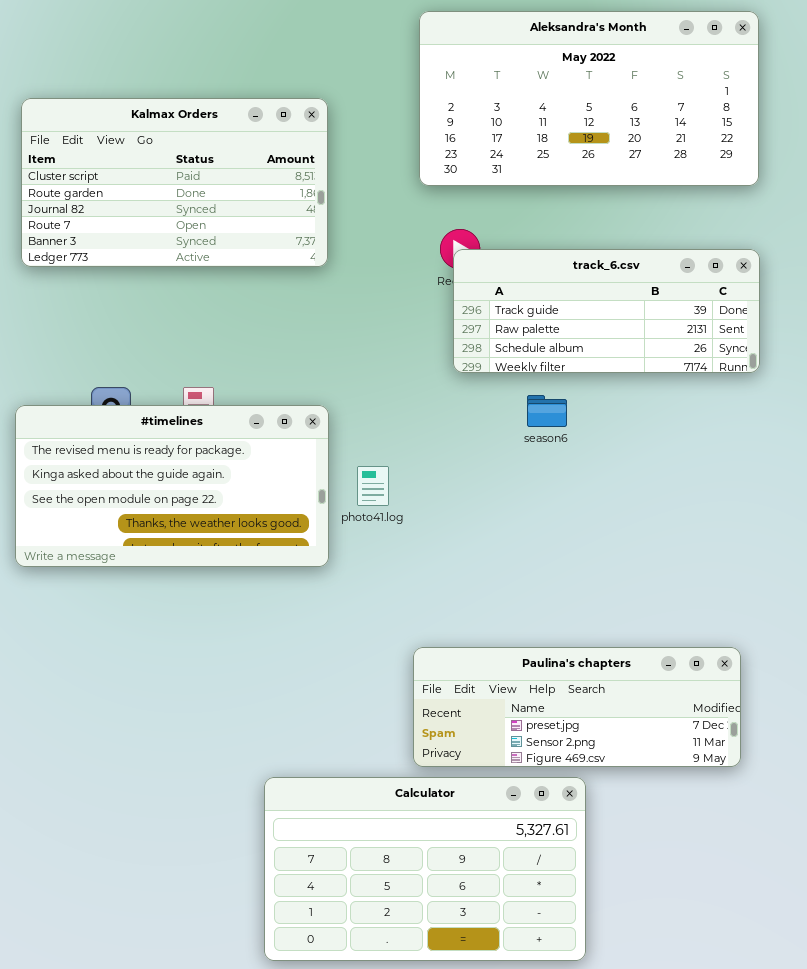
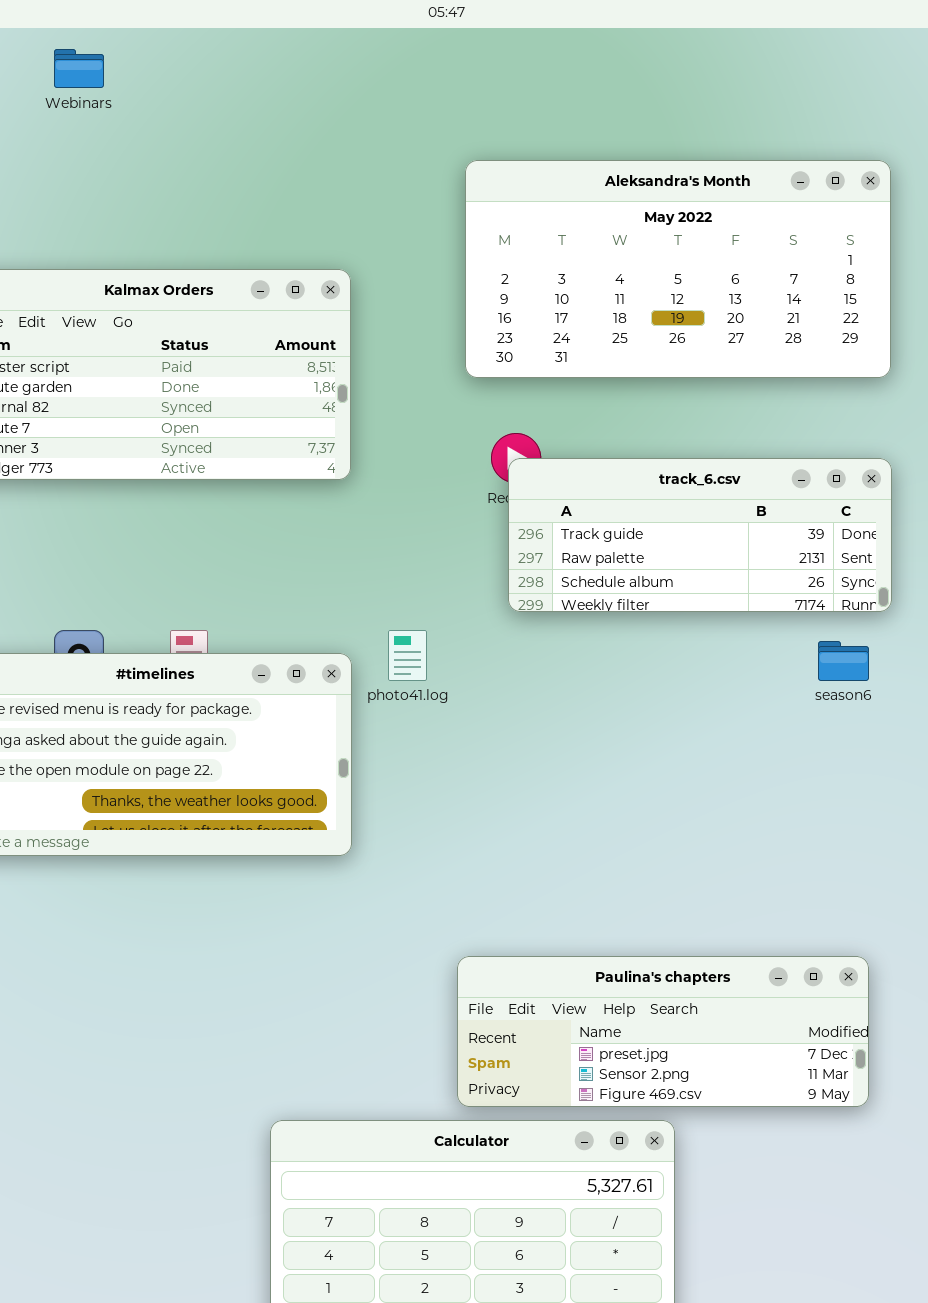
season6: [527,395,567,427] -> [818,641,869,681], moved
photo41.log: [357,466,389,506] -> [388,630,427,681], moved

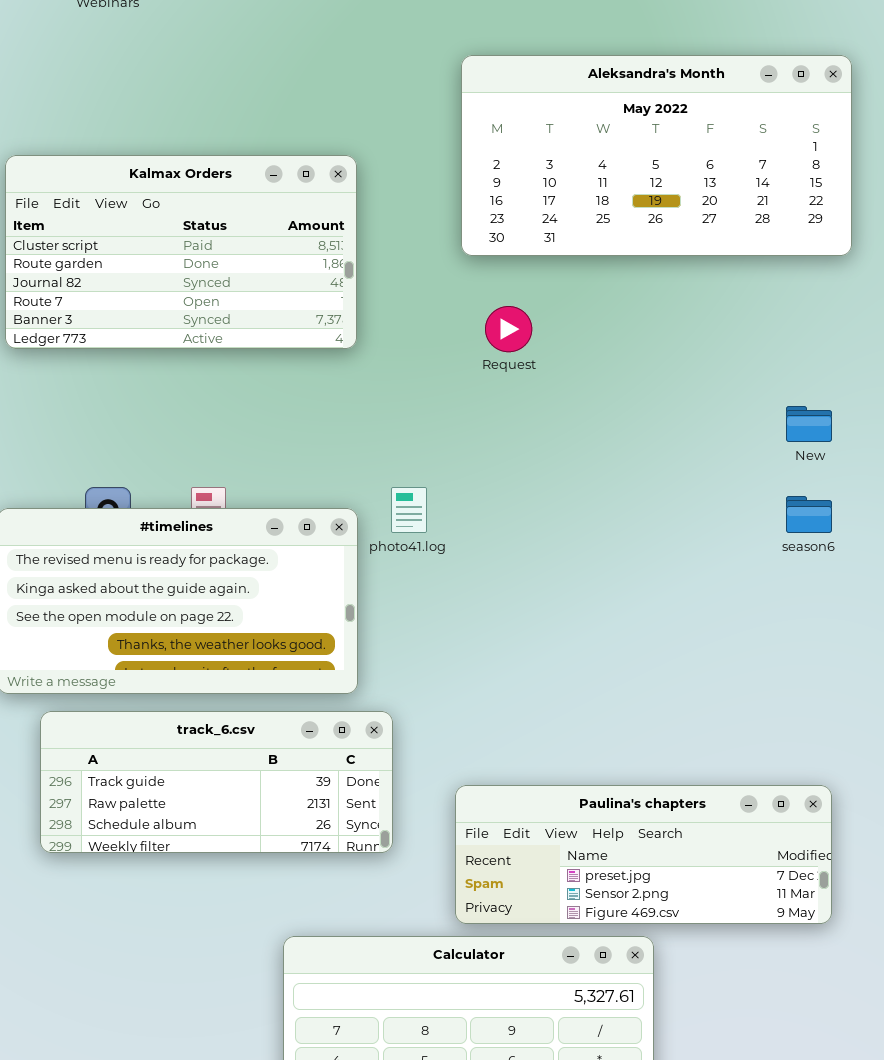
track_6.csv: [508,458,892,612] -> [40,711,393,853], moved

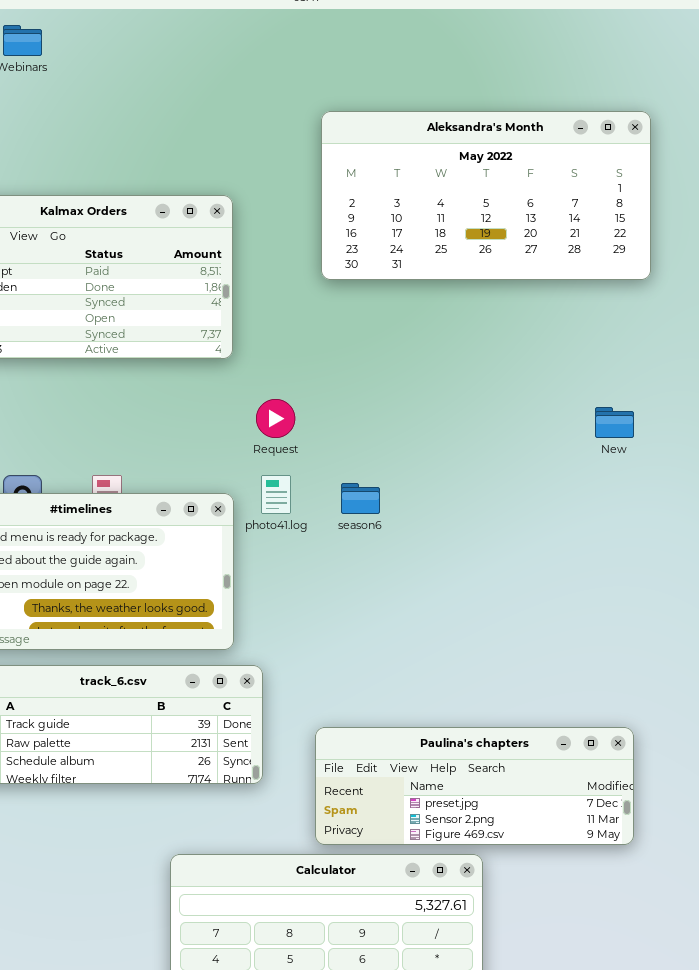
Request: [485,306,532,352] -> [256,399,295,438], moved
season6: [786,496,832,533] -> [341,483,380,514], moved

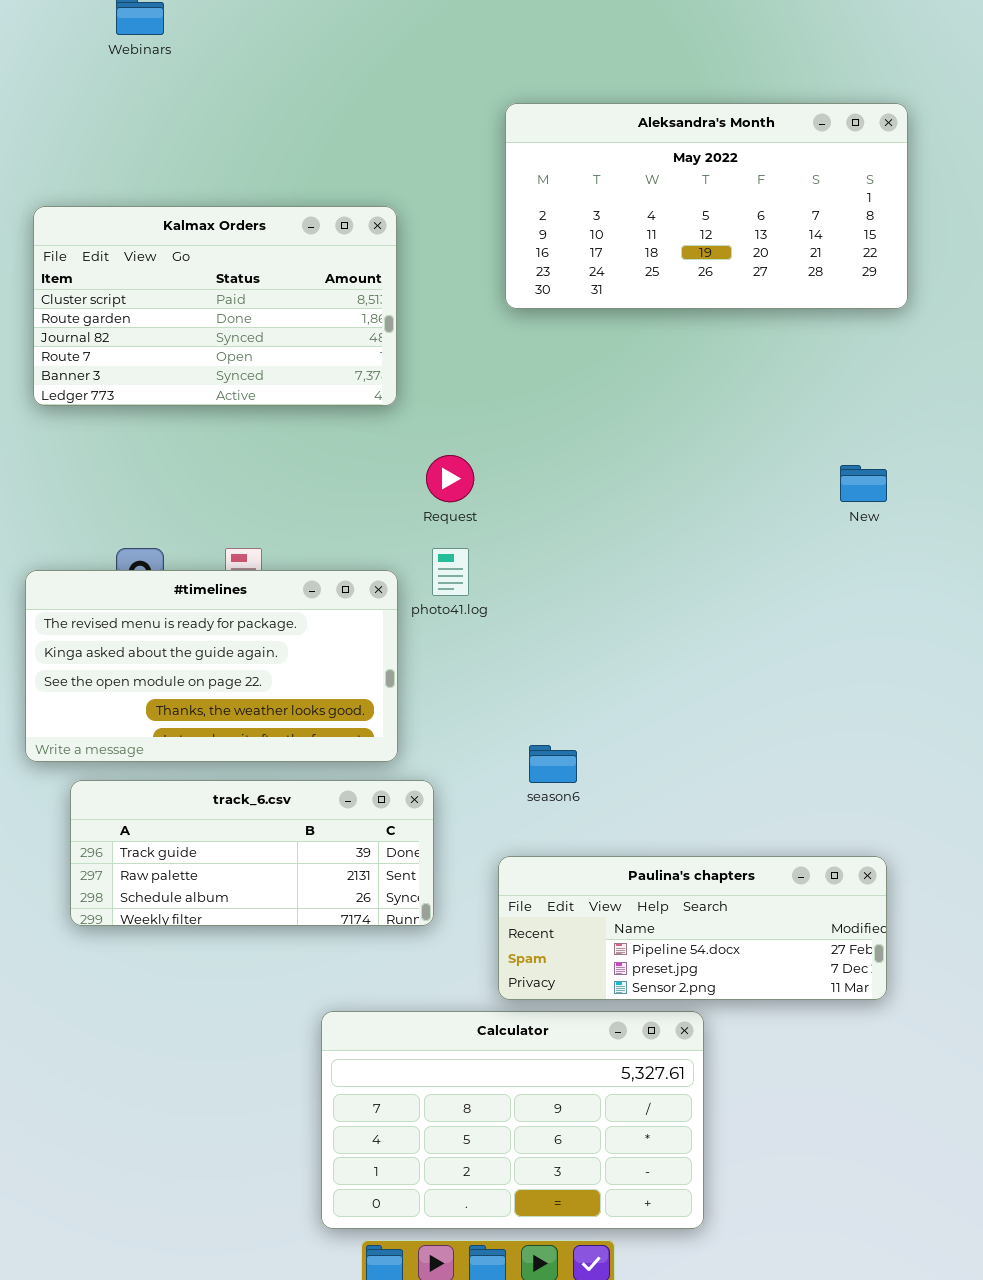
season6: [341,483,380,514] -> [529,745,577,783], moved
Paulina's chapters: [315,727,634,845] -> [498,856,887,1000], scrolled up 1 row

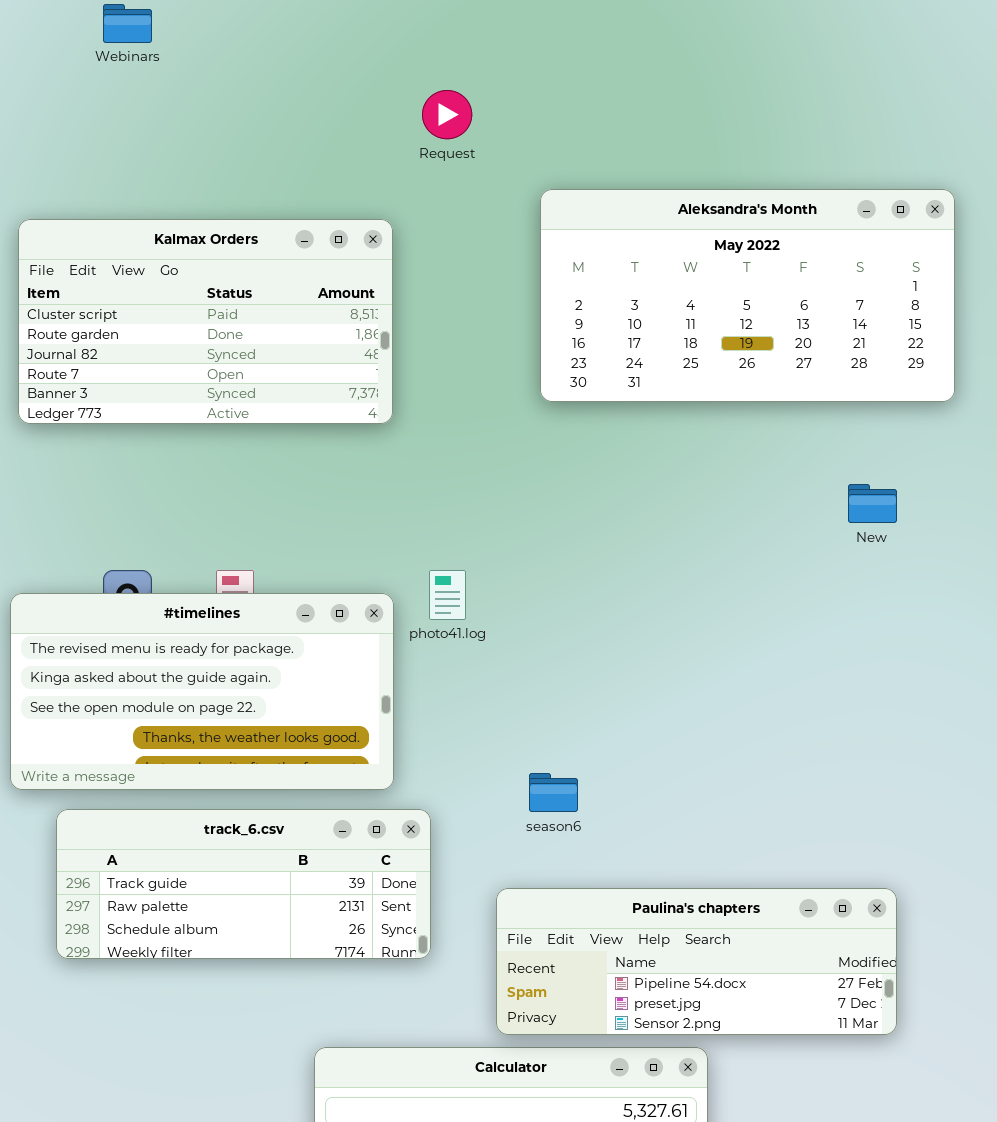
Aleksandra's Month: [505,103,908,309] -> [540,189,955,402], moved
Request: [426,455,474,502] -> [422,90,472,139], moved

